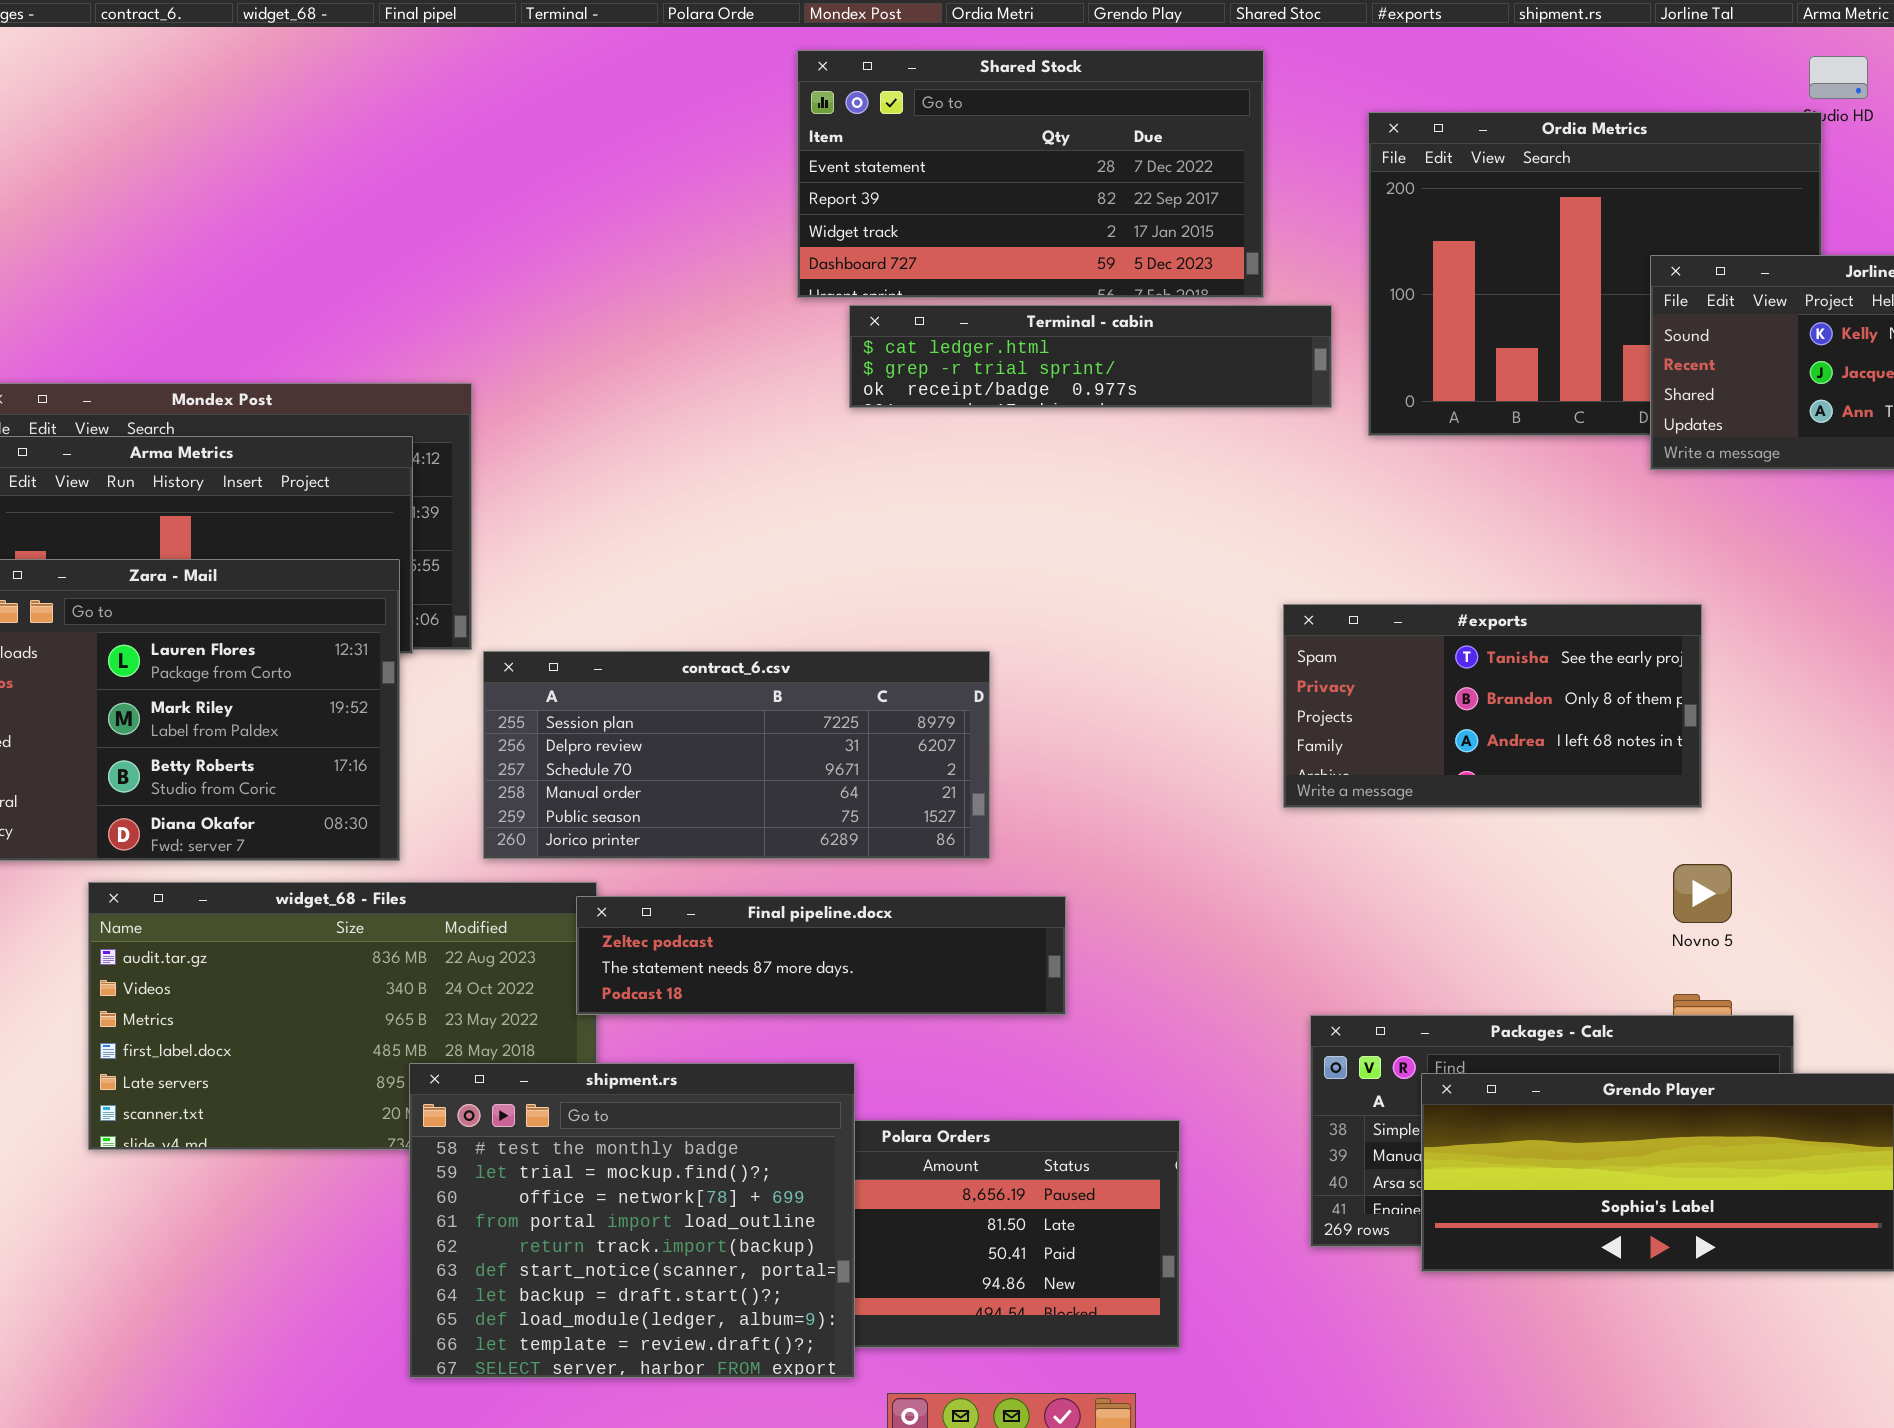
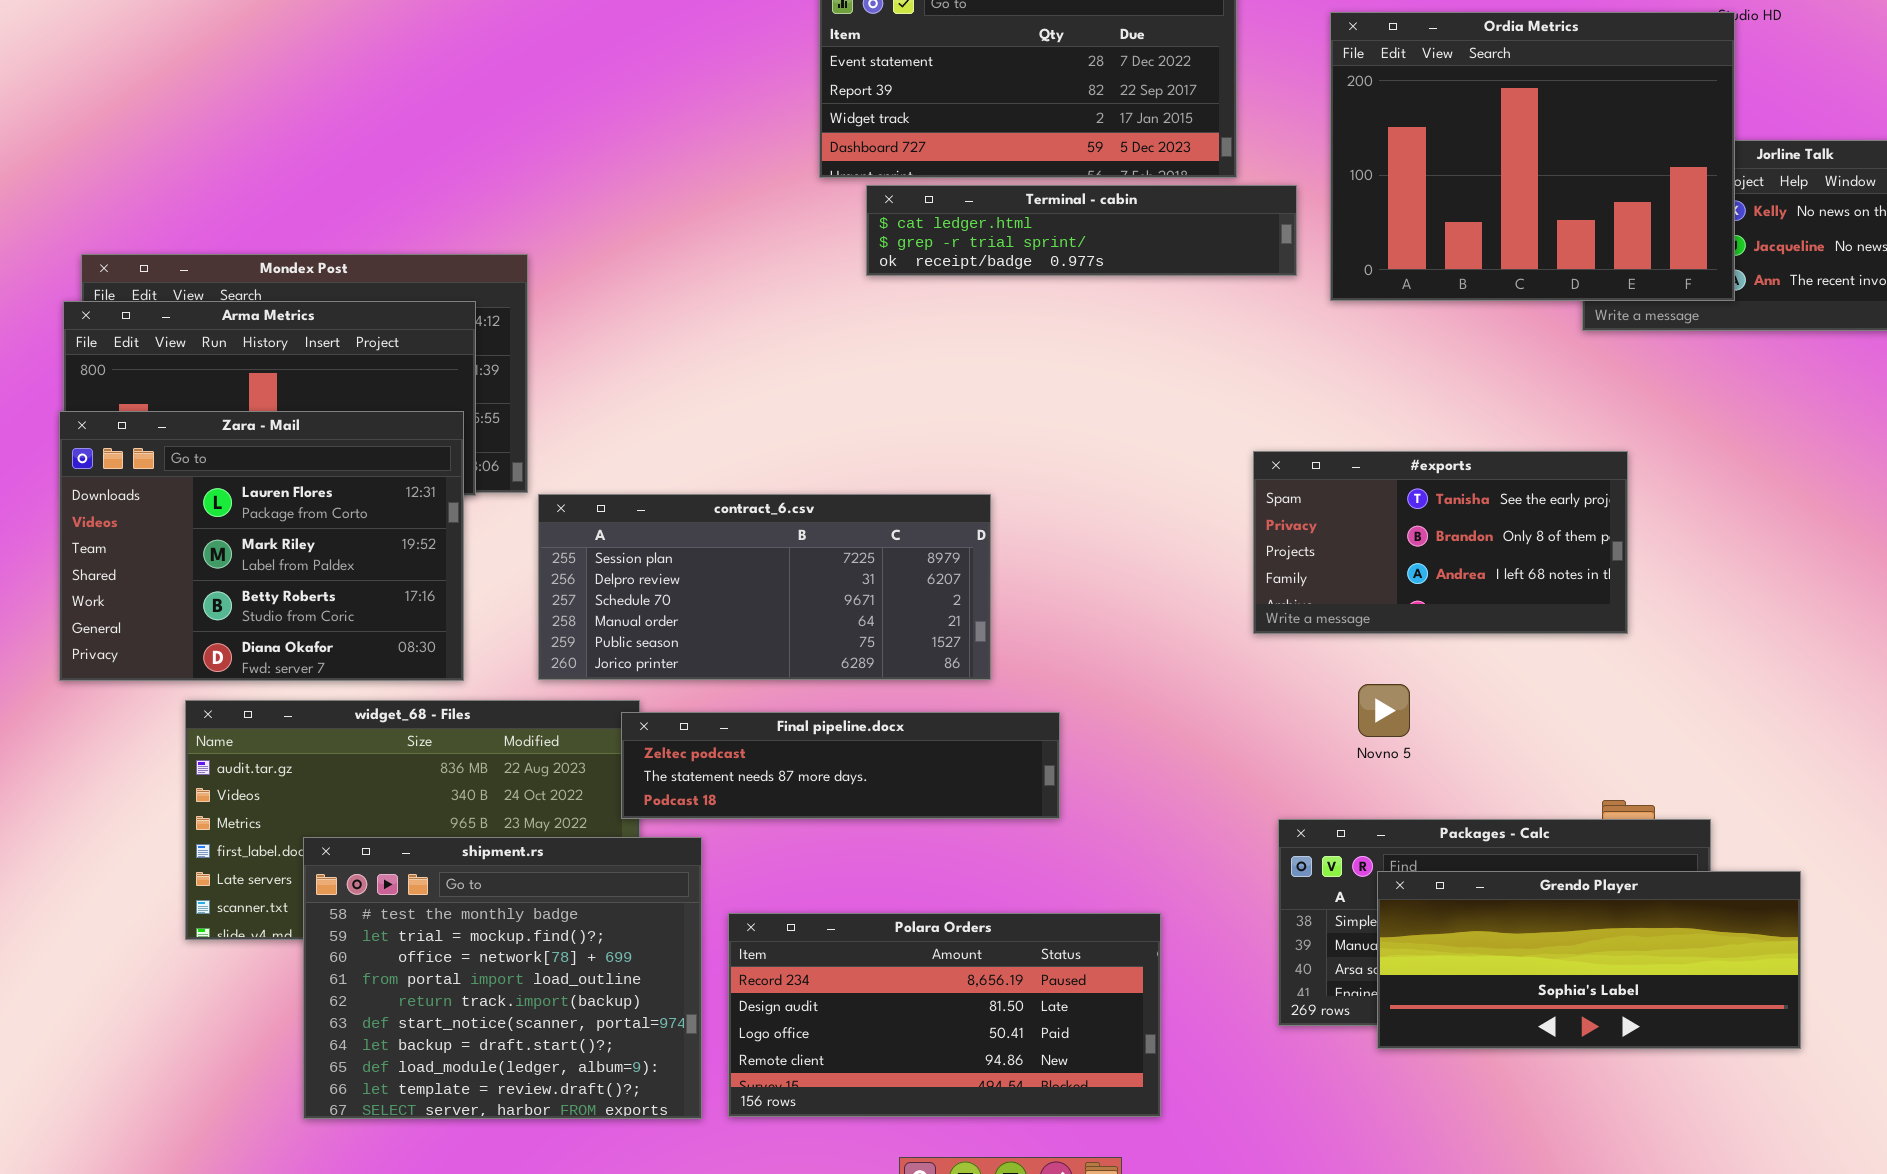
Ordia Metrics: [1368,112,1822,436] -> [1330,12,1735,301], raised
Novno 5: [1673,864,1732,923] -> [1358,684,1410,737], moved
shipment.rs: [409,1063,855,1378] -> [303,837,702,1119], moved

